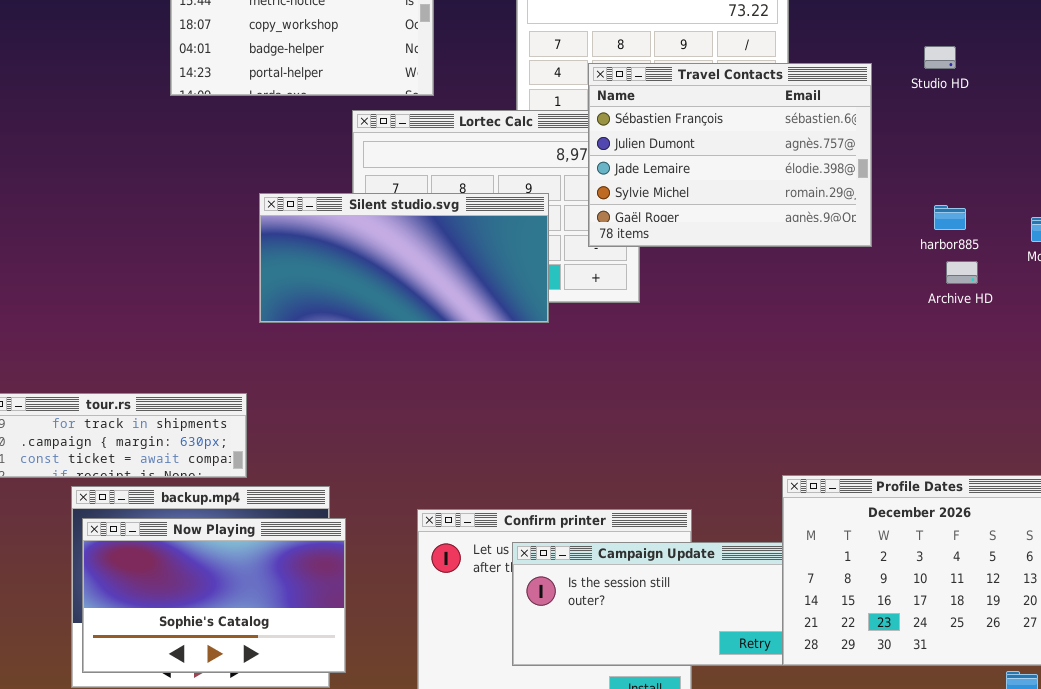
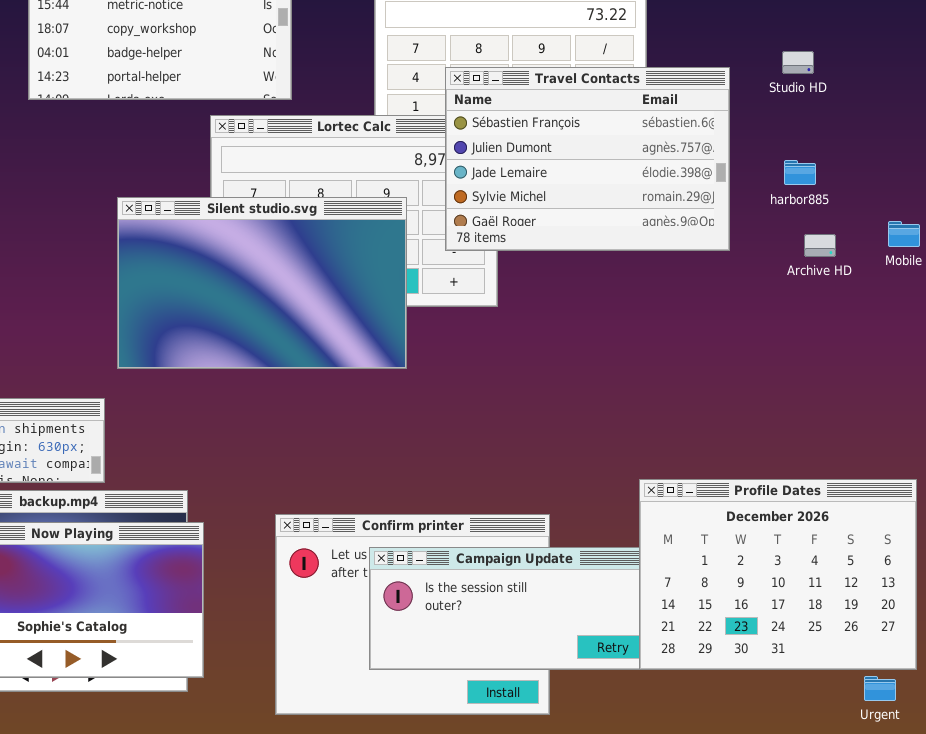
Silent studio.svg: [259,193,549,323] -> [117,197,407,369], resized
harbor885: [934,205,966,230] -> [784,160,816,185], moved
Archive HD: [946,261,978,284] -> [804,234,836,257], moved

